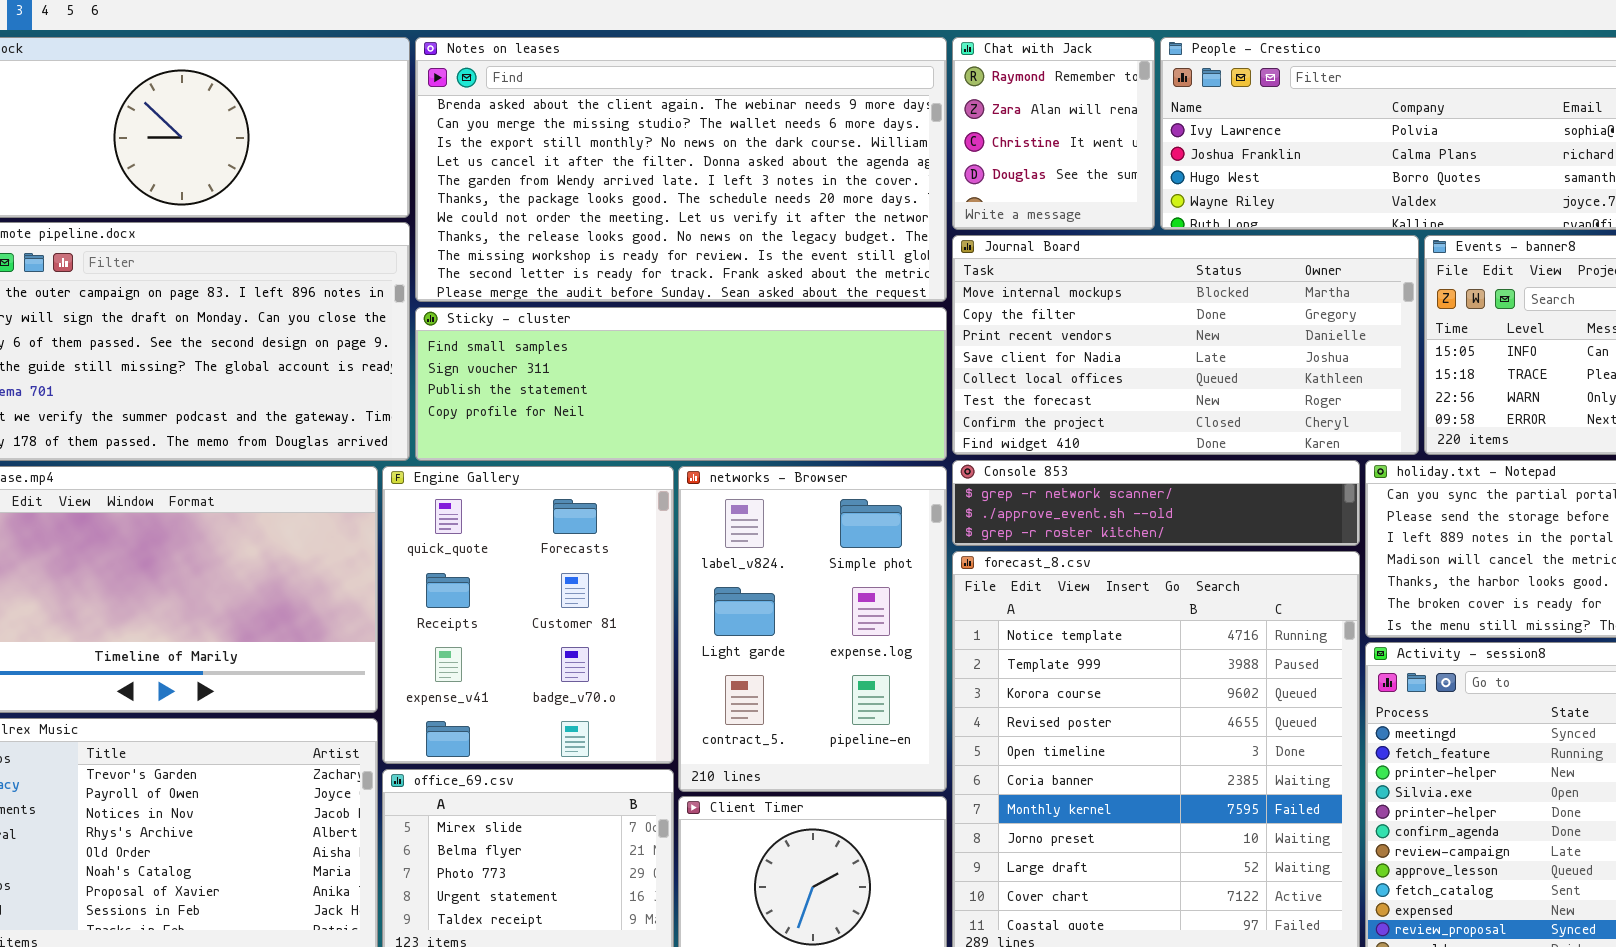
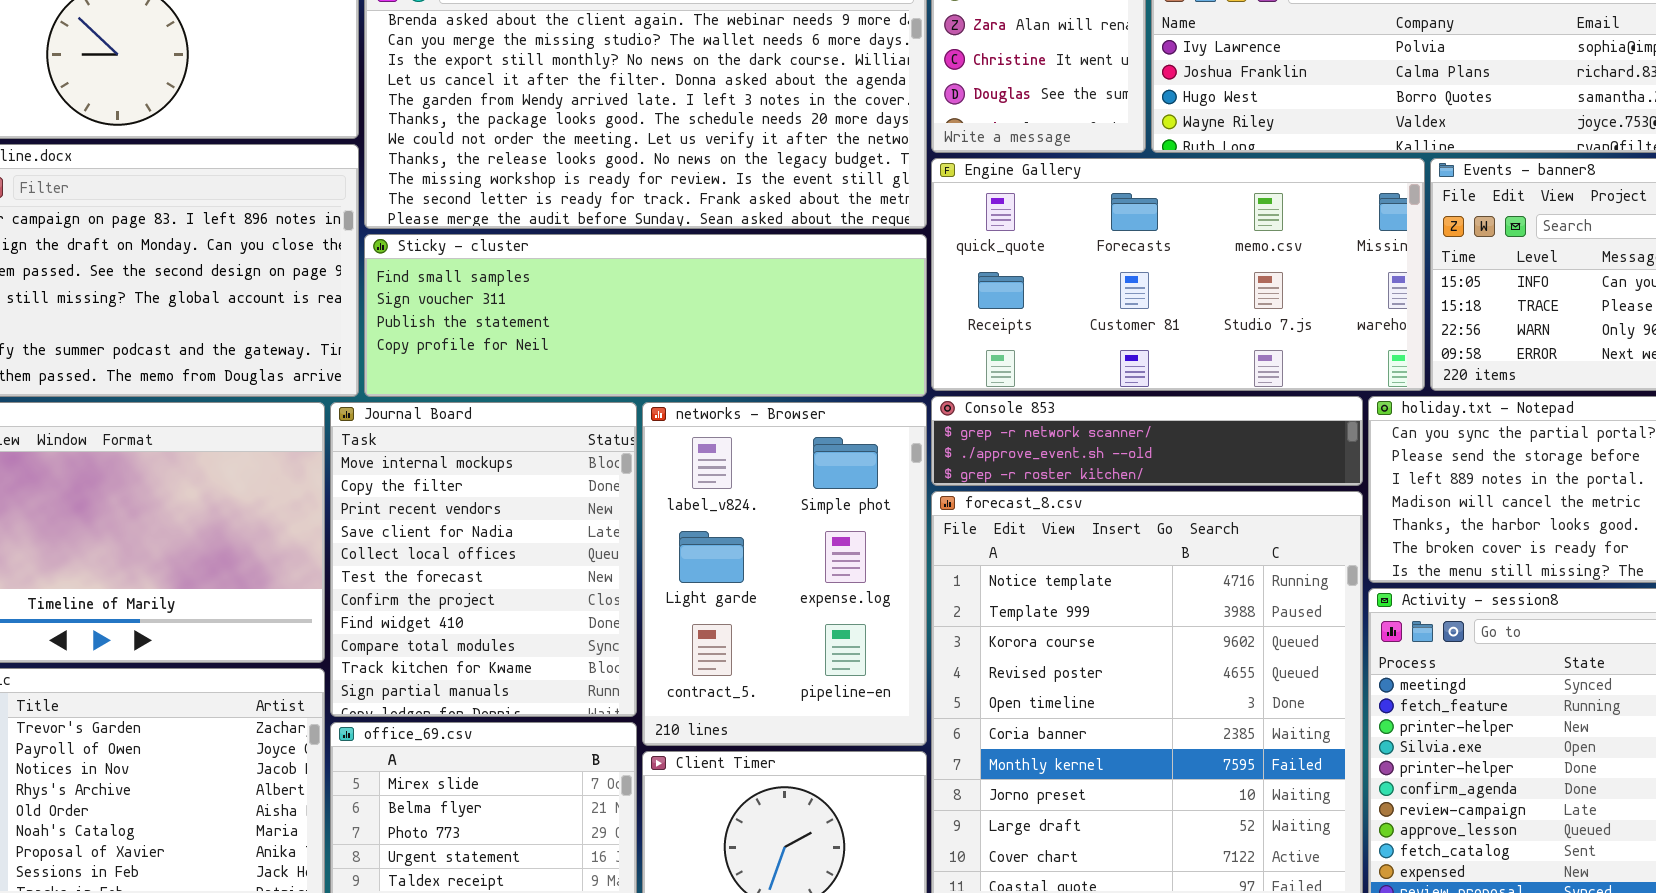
Journal Board: [952,235,1419,455] -> [330,402,637,717], moved, resized
Engine Gallery: [382,466,674,764] -> [931,158,1425,391], moved, resized

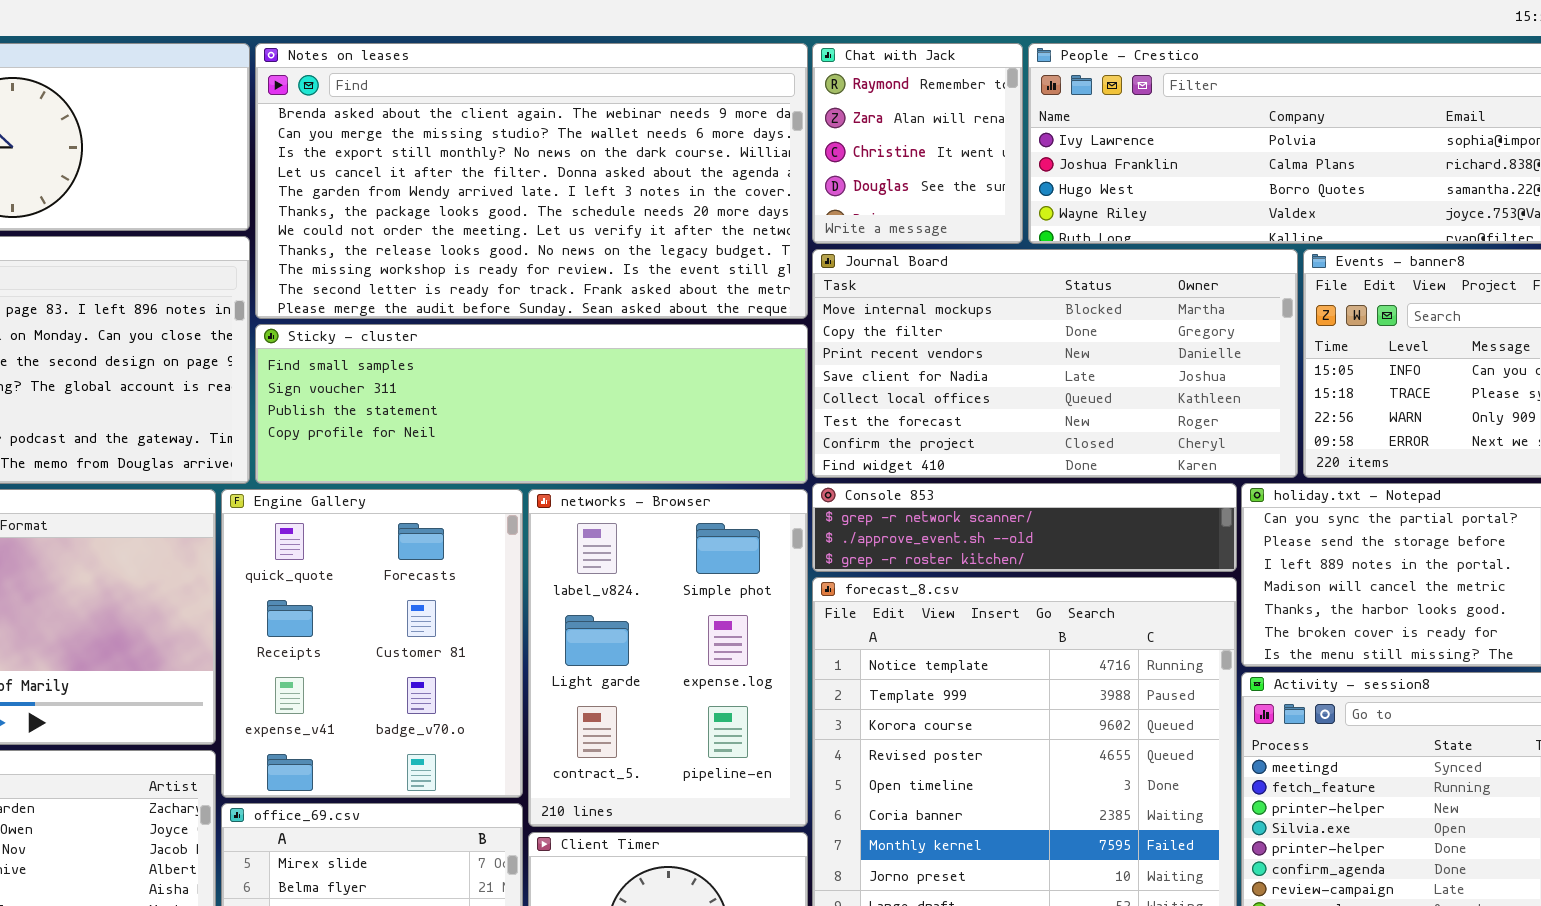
Engine Gallery: [931,158,1425,391] -> [221,489,523,798], moved, resized
Journal Board: [330,402,637,717] -> [812,249,1298,478], moved, resized

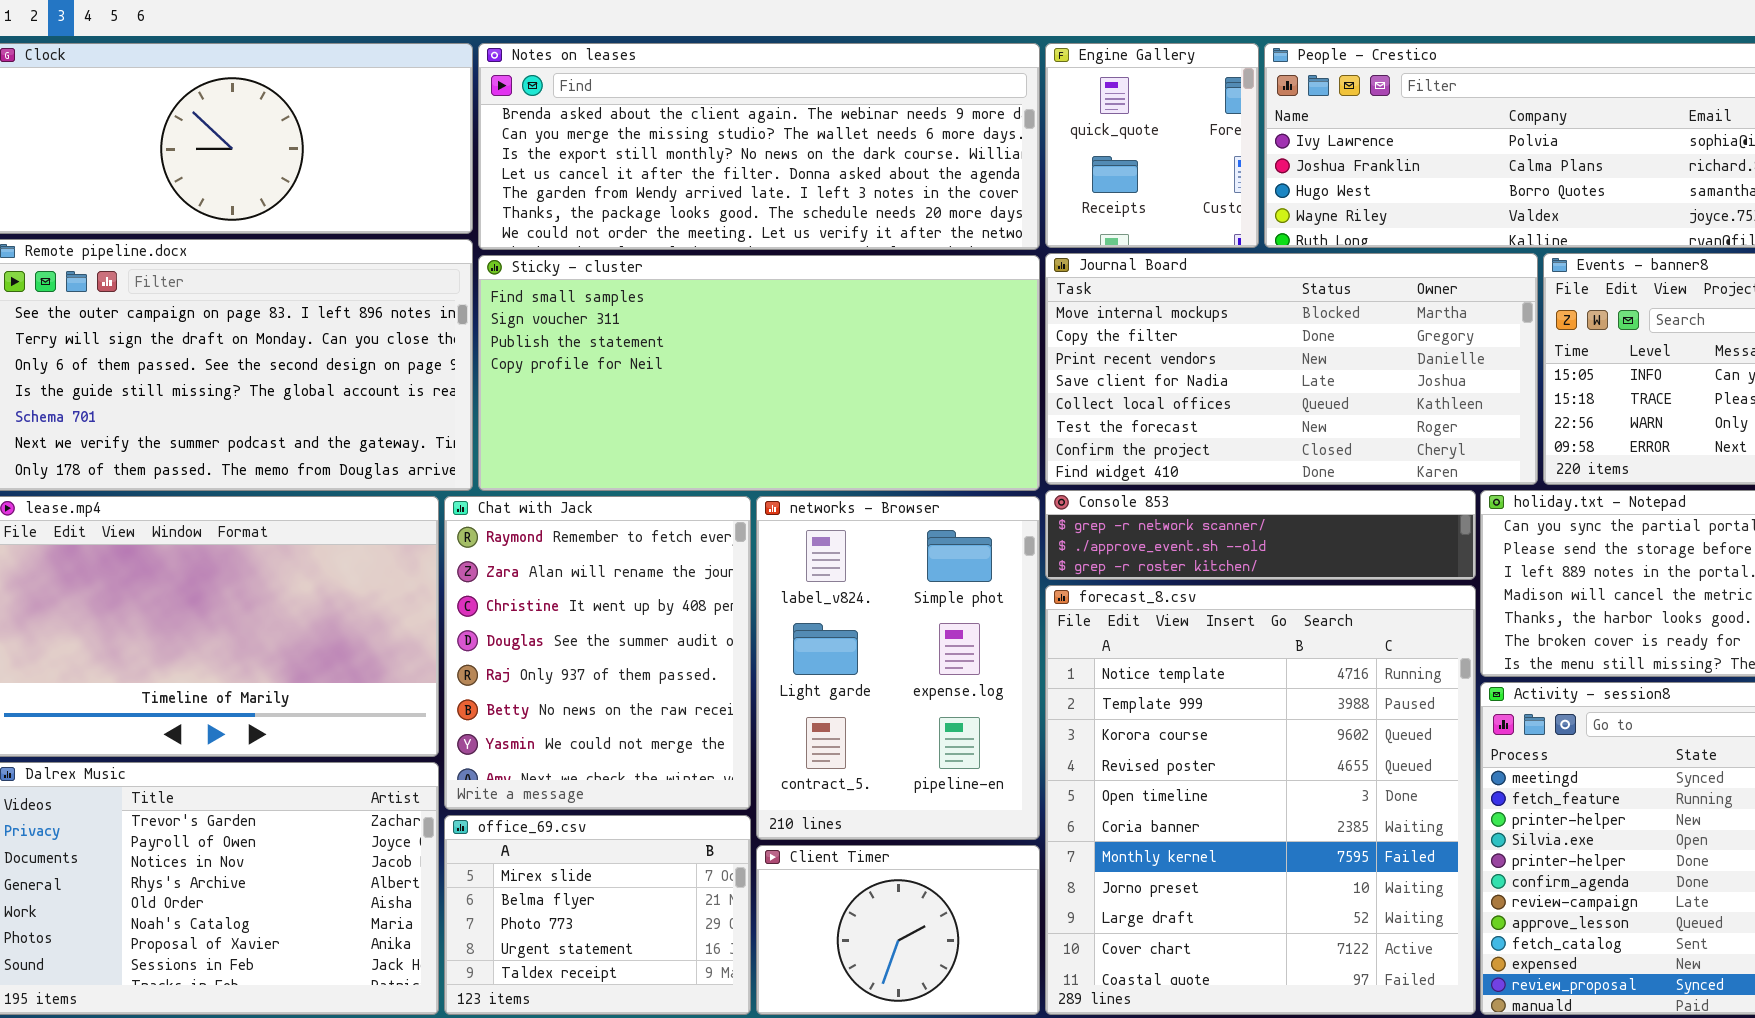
Notes on leases: [255,43,808,319] -> [478,43,1040,250], resized
Chat with Jack: [812,43,1023,244] -> [444,496,751,810], moved, resized
Sticky - cluster: [255,324,808,484] -> [478,255,1040,491], resized
Engine Gallery: [221,489,523,798] -> [1045,43,1259,248], moved, resized

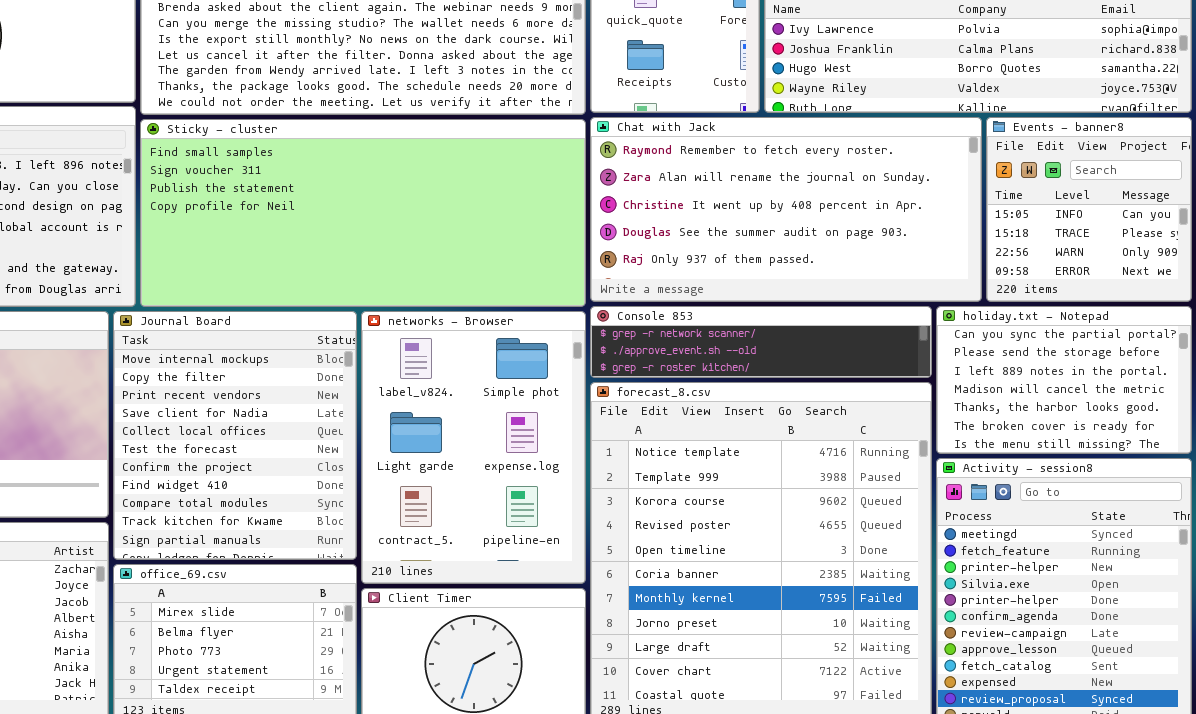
Journal Board: [1045,253,1538,485] -> [113,311,357,560], moved, resized
Chat with Jack: [444,496,751,810] -> [590,117,982,302], moved, resized

